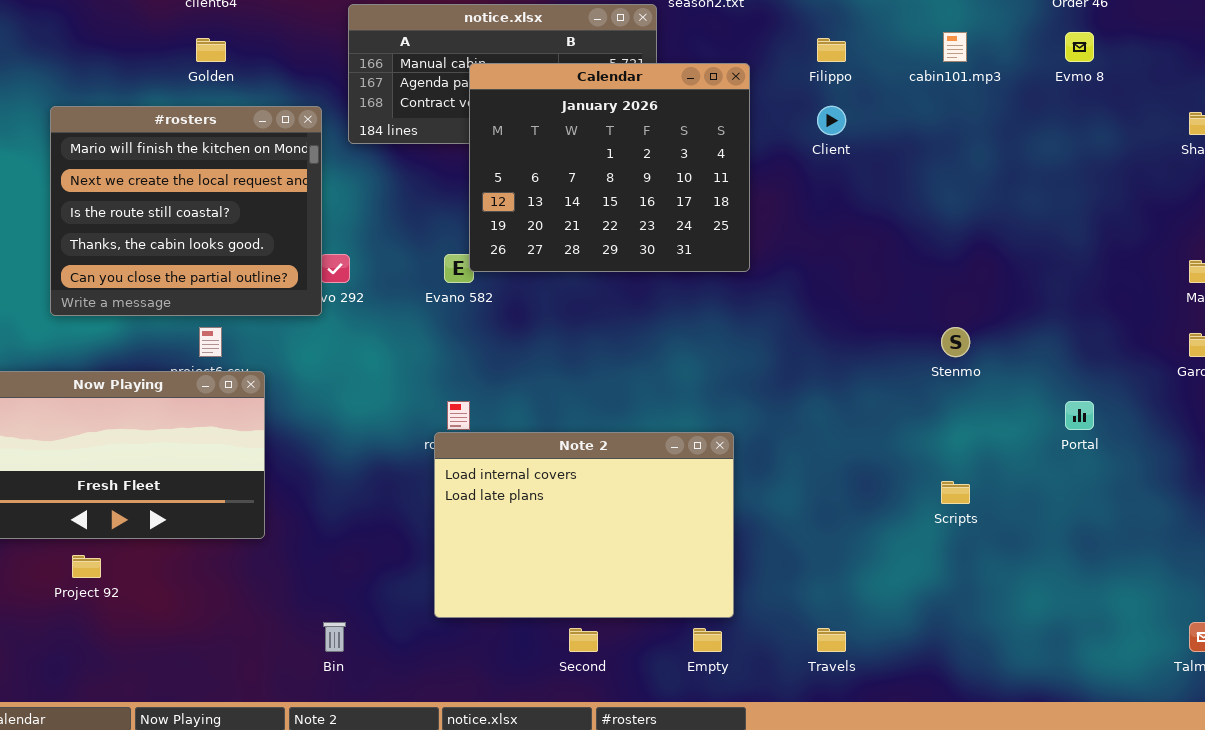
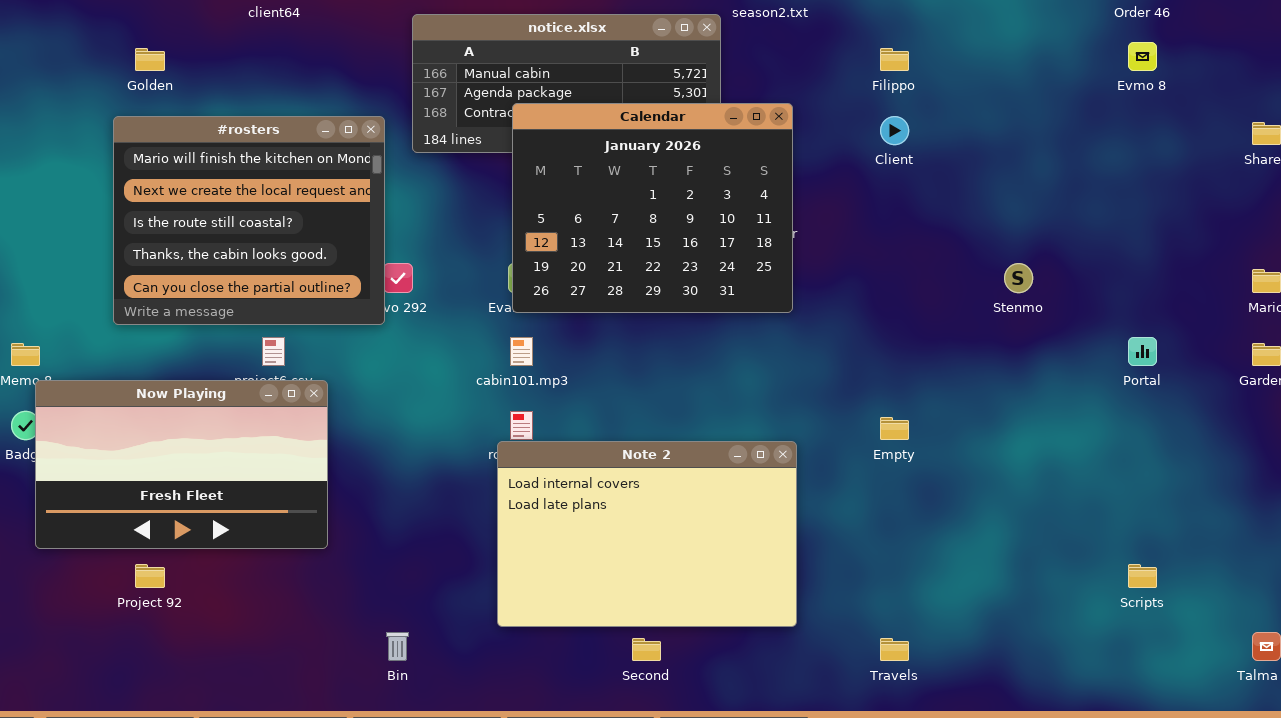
cabin101.mp3: [943,32,967,62] -> [510,337,533,366], moved
Golden: [196,38,226,62] -> [135,48,165,71], moved
Calendar: [469,63,750,272] -> [512,103,793,313], moved
Stenmo: [941,327,970,357] -> [1004,263,1033,293], moved
Portal: [1065,401,1094,430] -> [1128,337,1157,366], moved
Scripts: [941,481,970,504] -> [1128,564,1157,588], moved
Empty: [693,628,722,652] -> [880,417,909,440], moved

